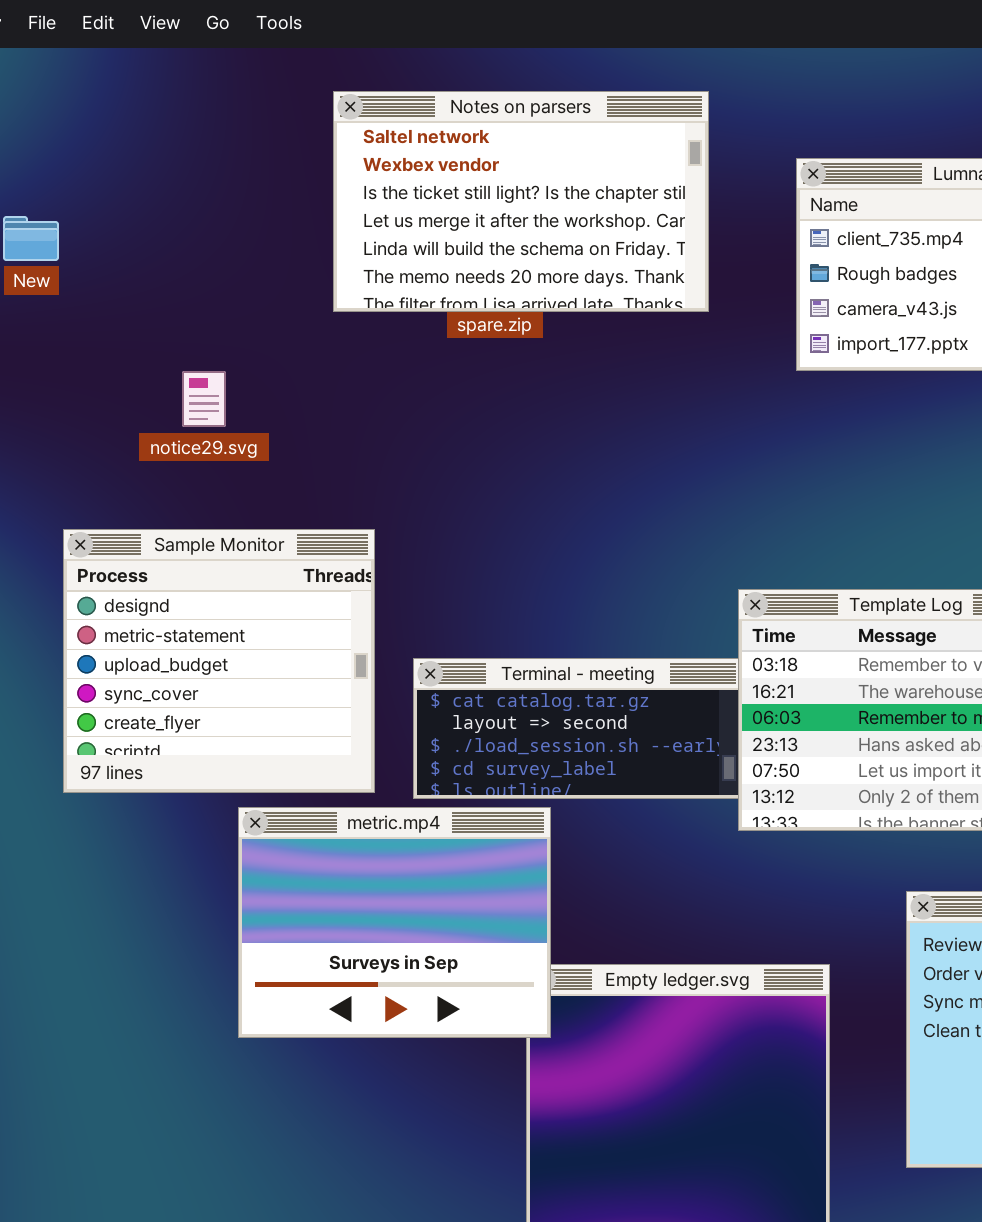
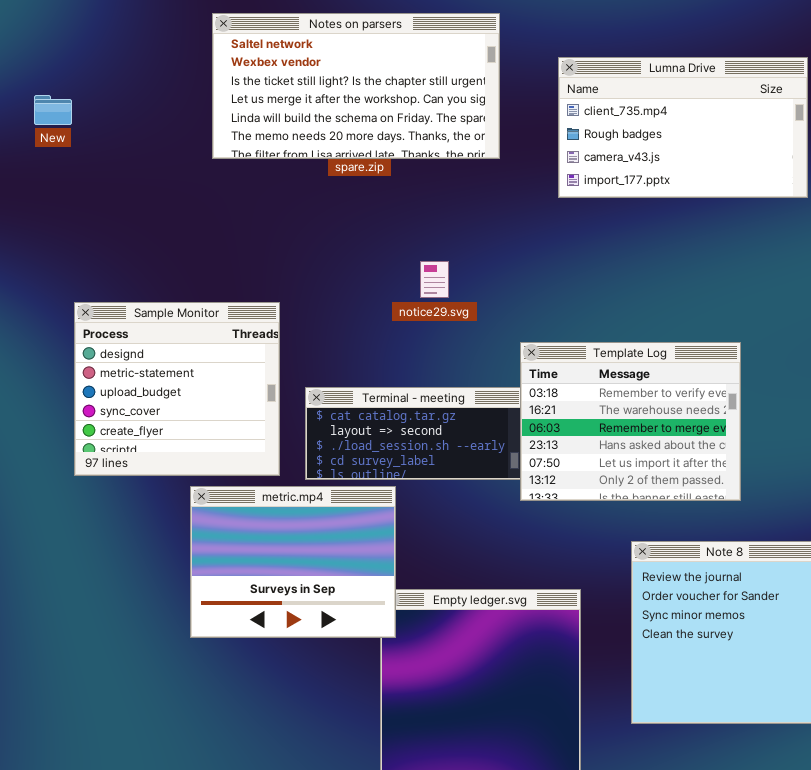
Notes on parsers: [333,91,709,312] -> [212,13,500,159], resized
notice29.svg: [182,371,226,427] -> [420,261,449,298], moved

